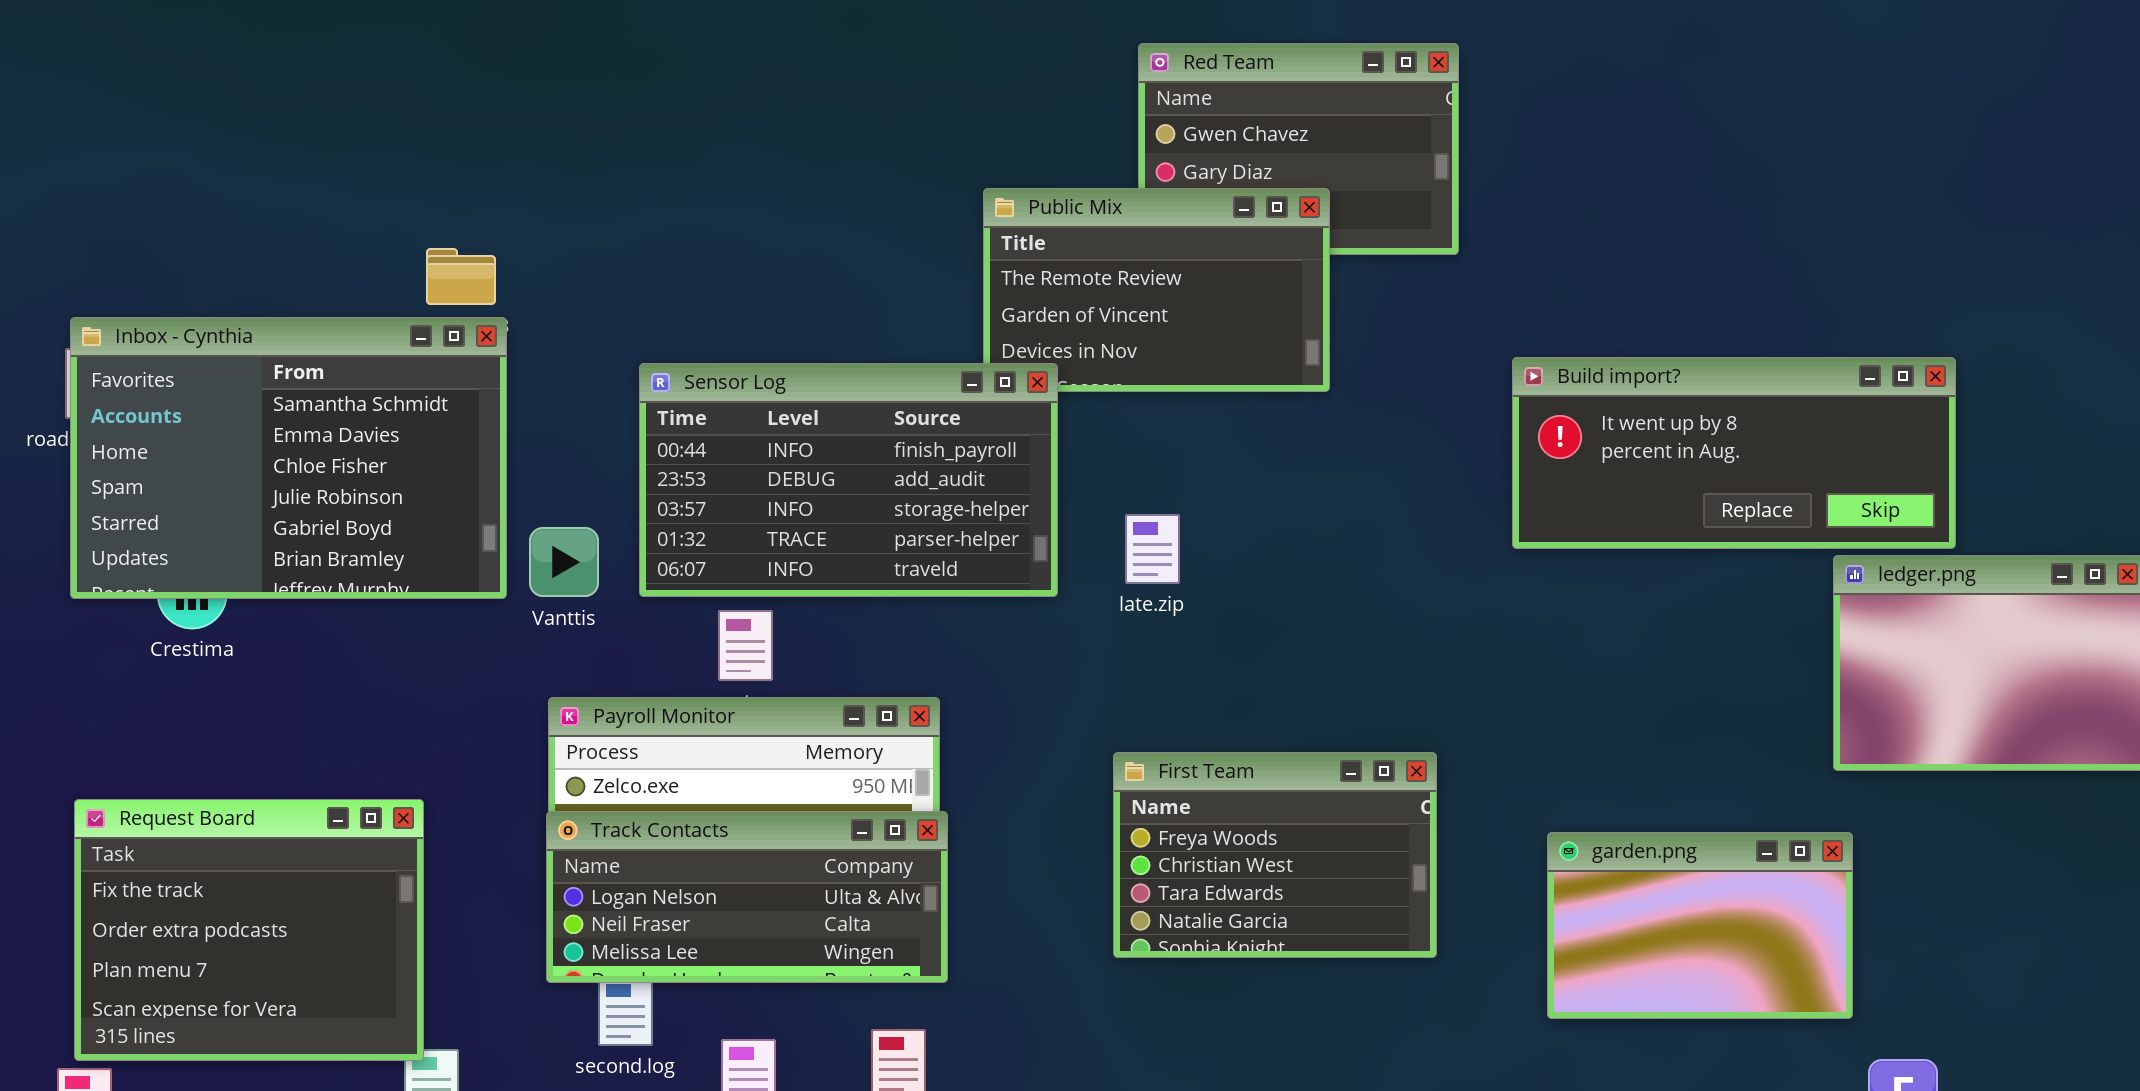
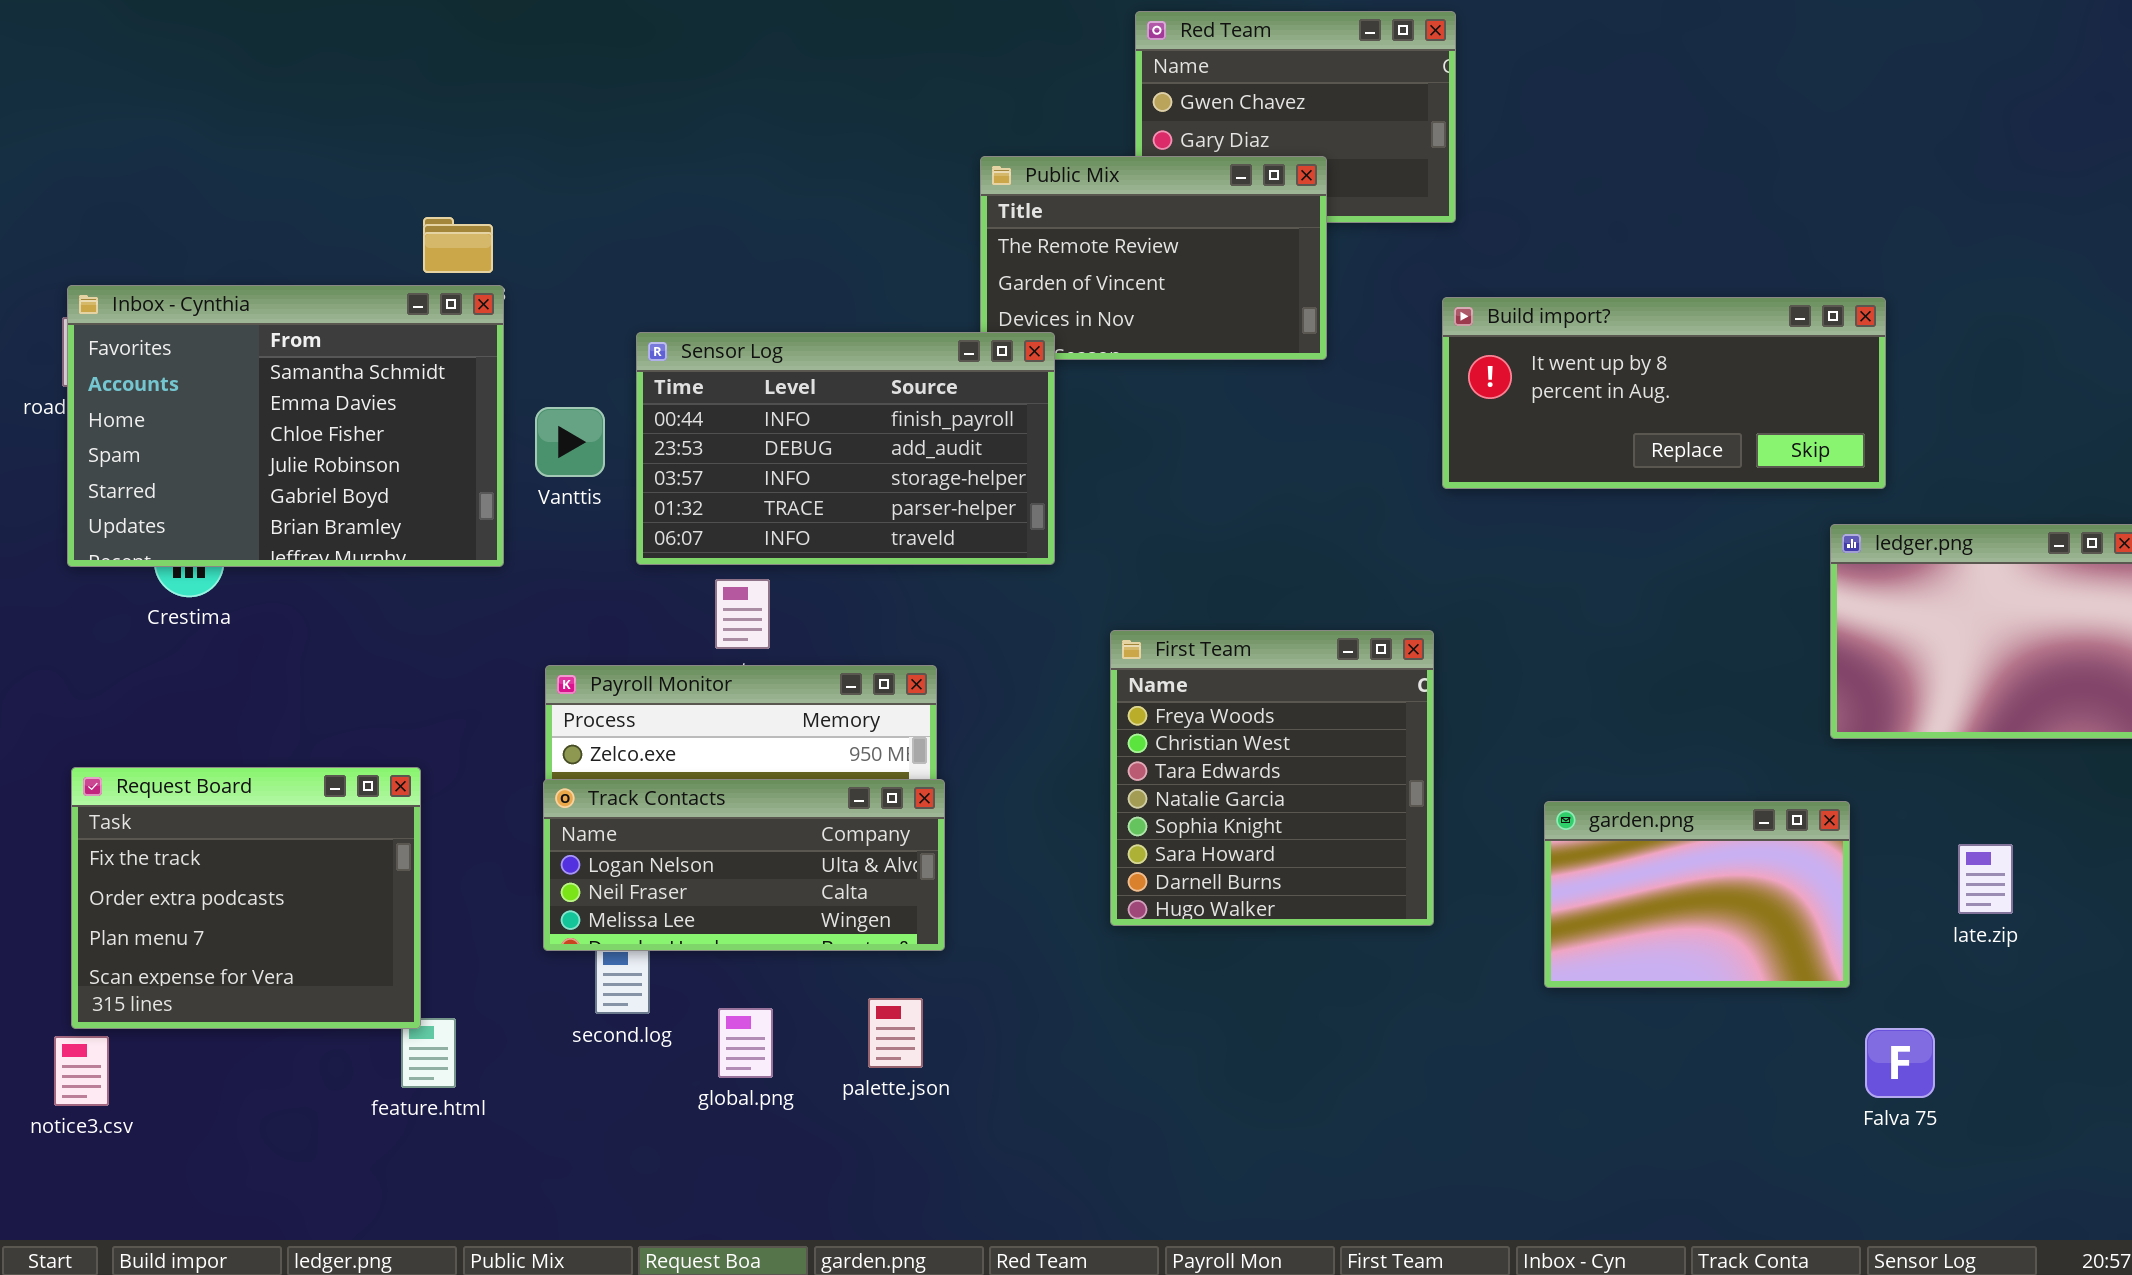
Build import?: [1512,357,1956,549] -> [1442,297,1886,489], moved
late.zip: [1125,514,1180,584] -> [1958,844,2013,914], moved
Vanttis: [529,527,599,597] -> [535,407,605,477], moved
First Team: [1113,752,1437,958] -> [1110,630,1434,926], resized

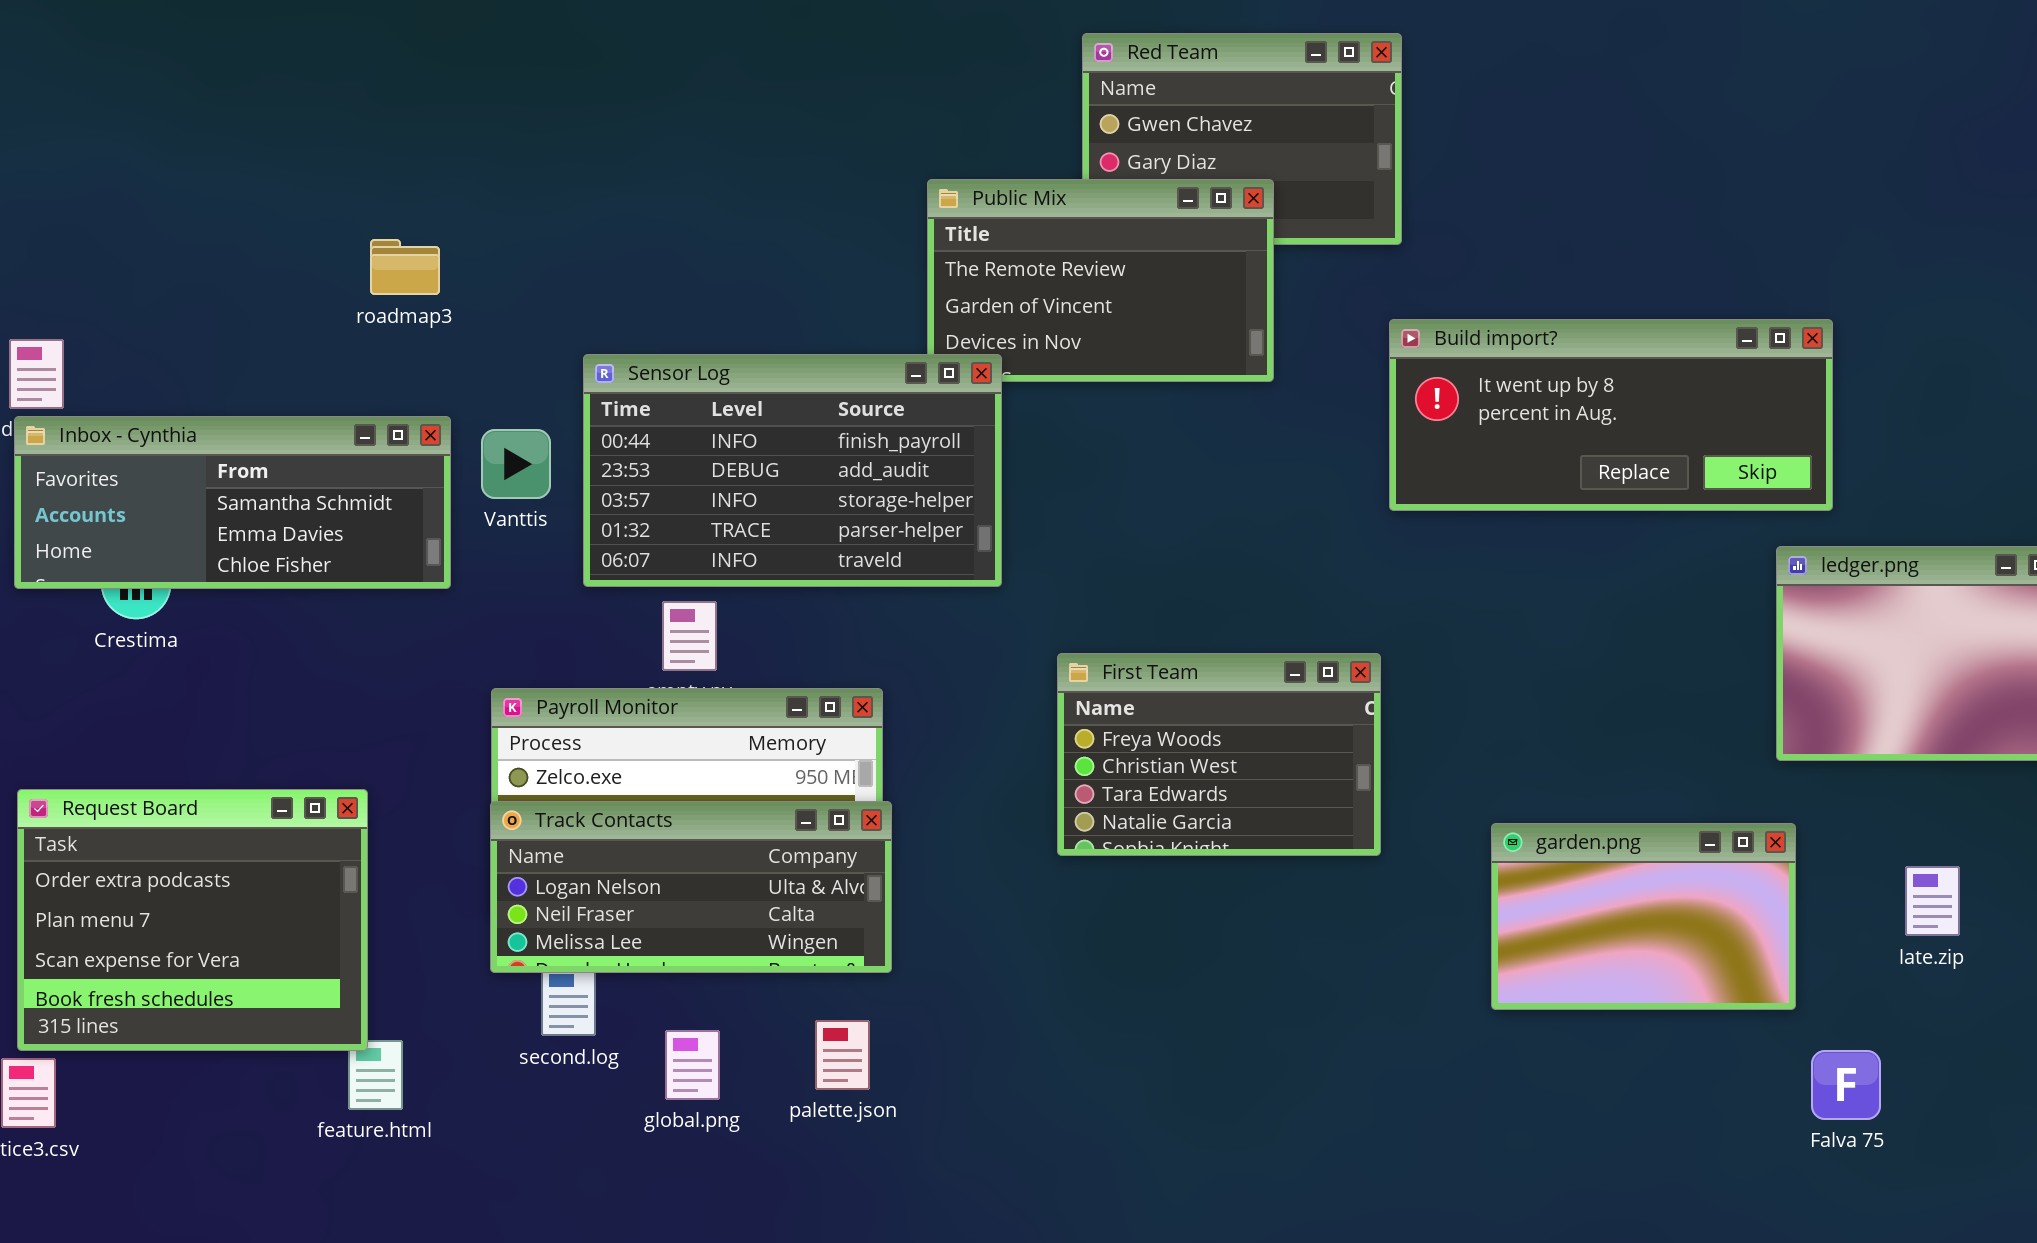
Inbox - Cynthia: [67,285,504,567] -> [14,416,451,589], resized
First Team: [1110,630,1434,926] -> [1057,653,1381,856], resized
Request Board: [71,767,421,1029] -> [17,789,368,1051], scrolled down 1 row

